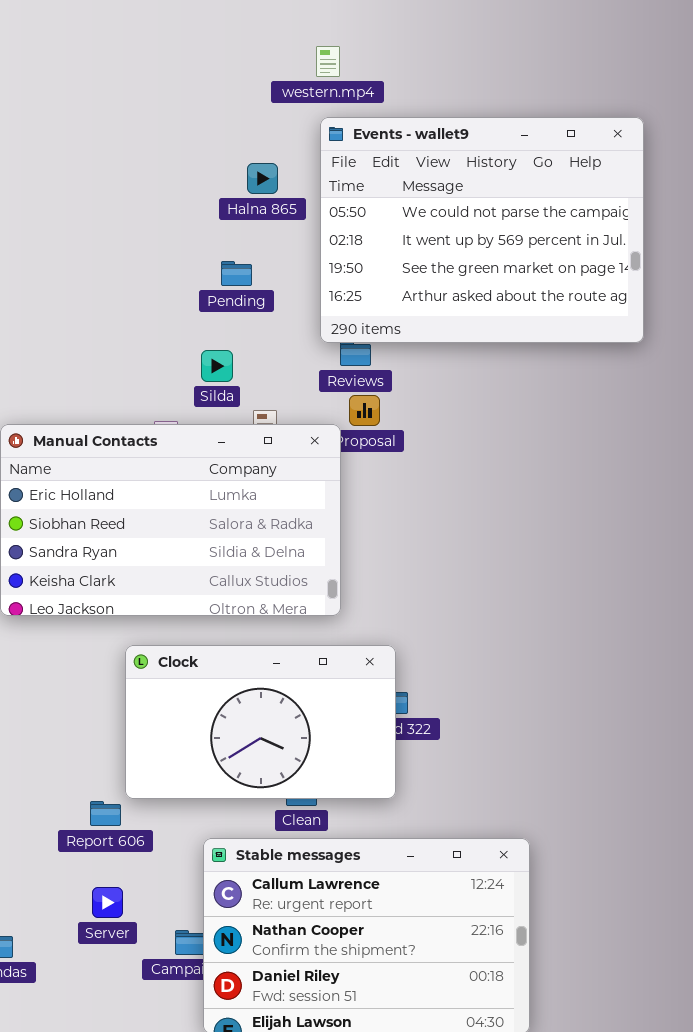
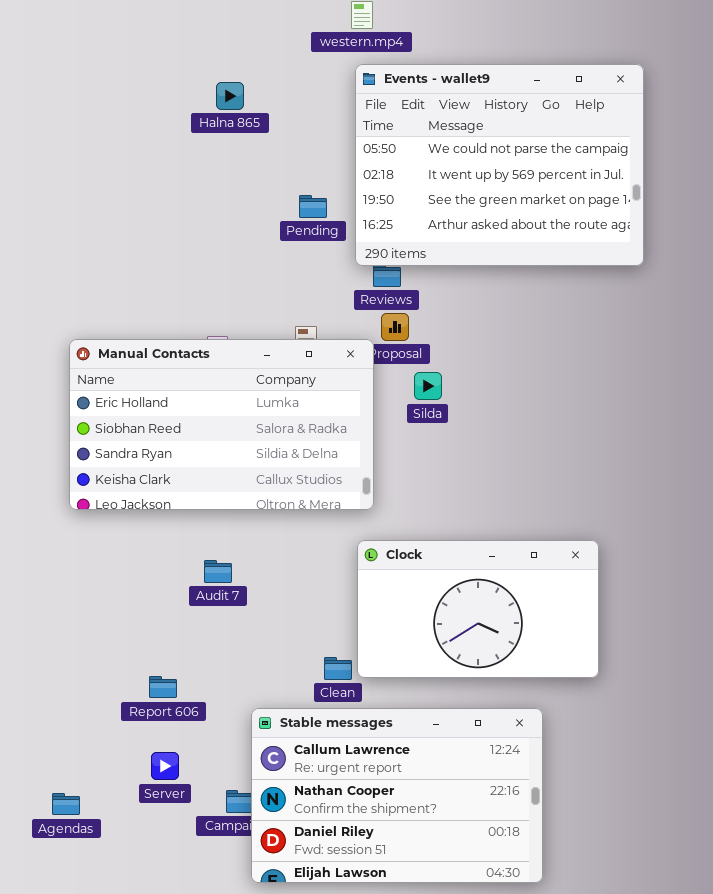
Halna 865: [247,163,278,194] -> [216,82,244,110], moved
Pending: [221,261,252,286] -> [299,195,327,218], moved
Silda: [201,350,233,382] -> [414,372,442,400], moved
Clock: [125,645,396,799] -> [357,540,599,678], moved

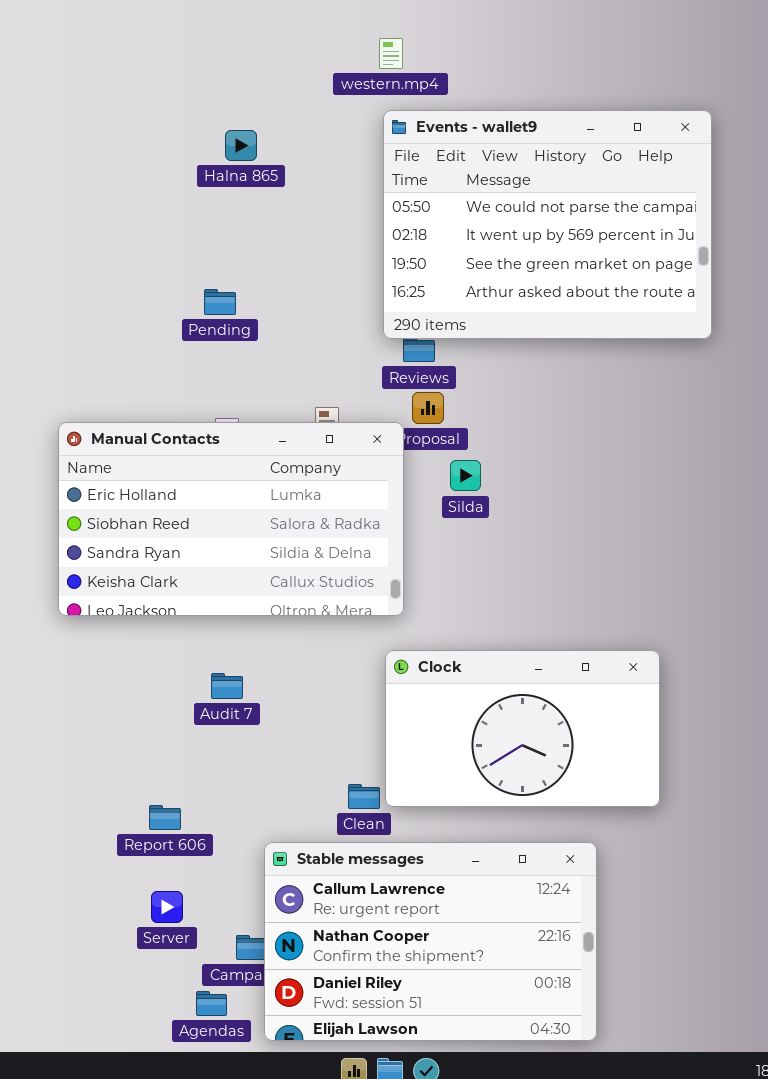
Pending: [299,195,327,218] -> [204,289,236,315], moved
Agendas: [52,793,80,815] -> [196,991,227,1016], moved

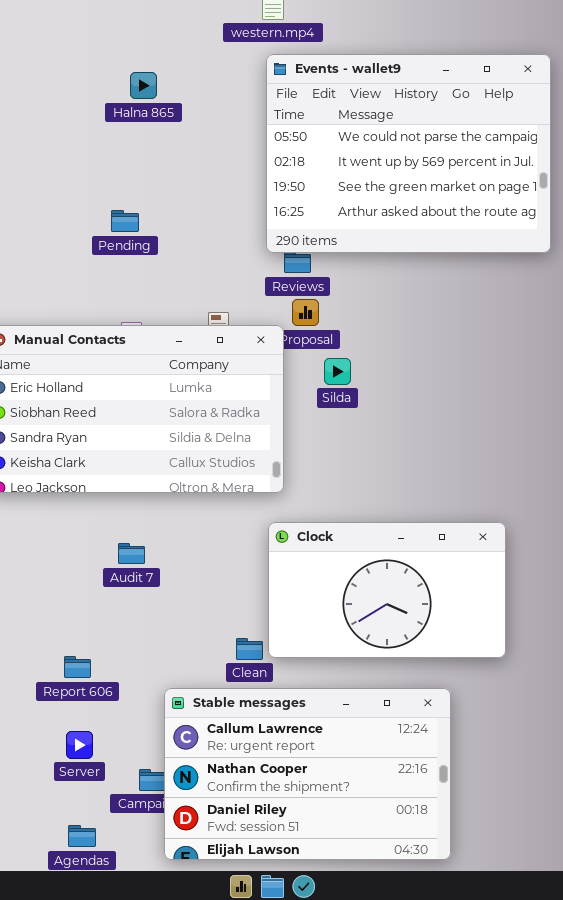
Agendas: [196,991,227,1016] -> [68,825,96,847], moved

